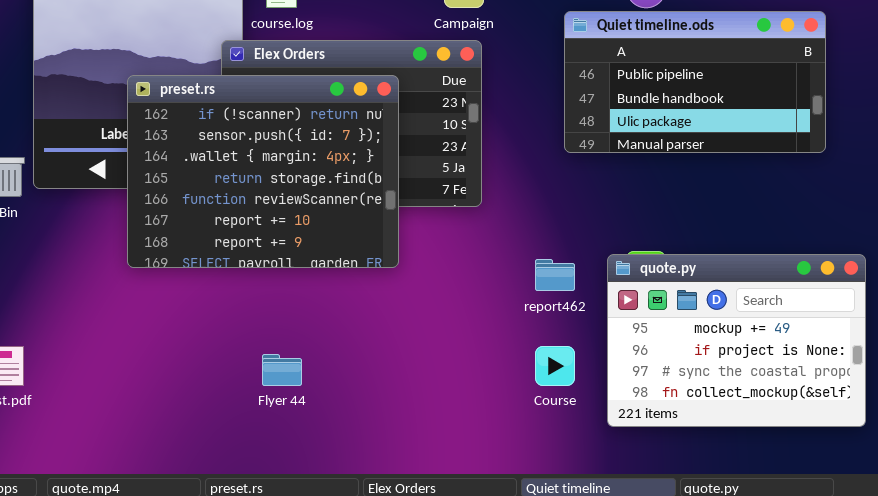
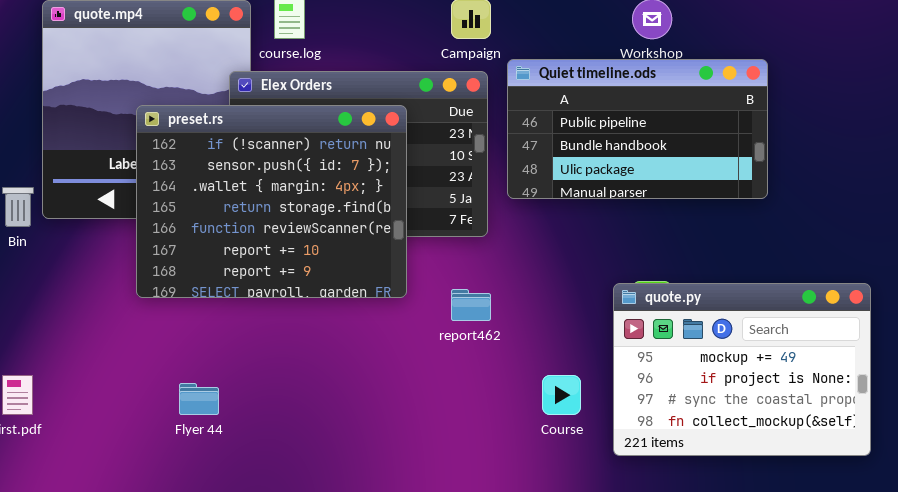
Quiet timeline.ods: [564,11,826,153] -> [507,59,768,199], moved
report462: [535,259,575,291] -> [451,289,491,321], moved
Flyer 44: [262,354,302,386] -> [179,383,219,415], moved

